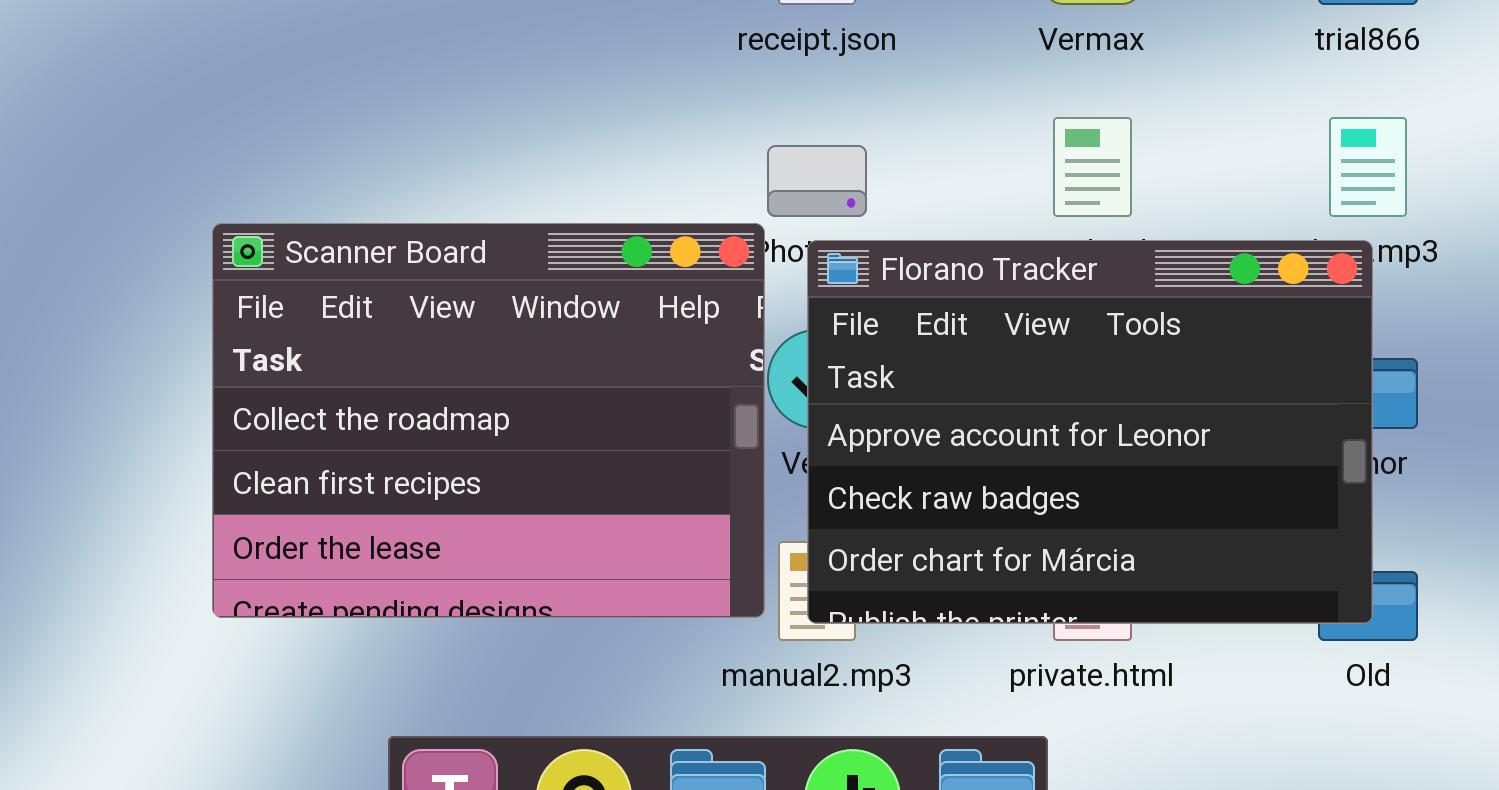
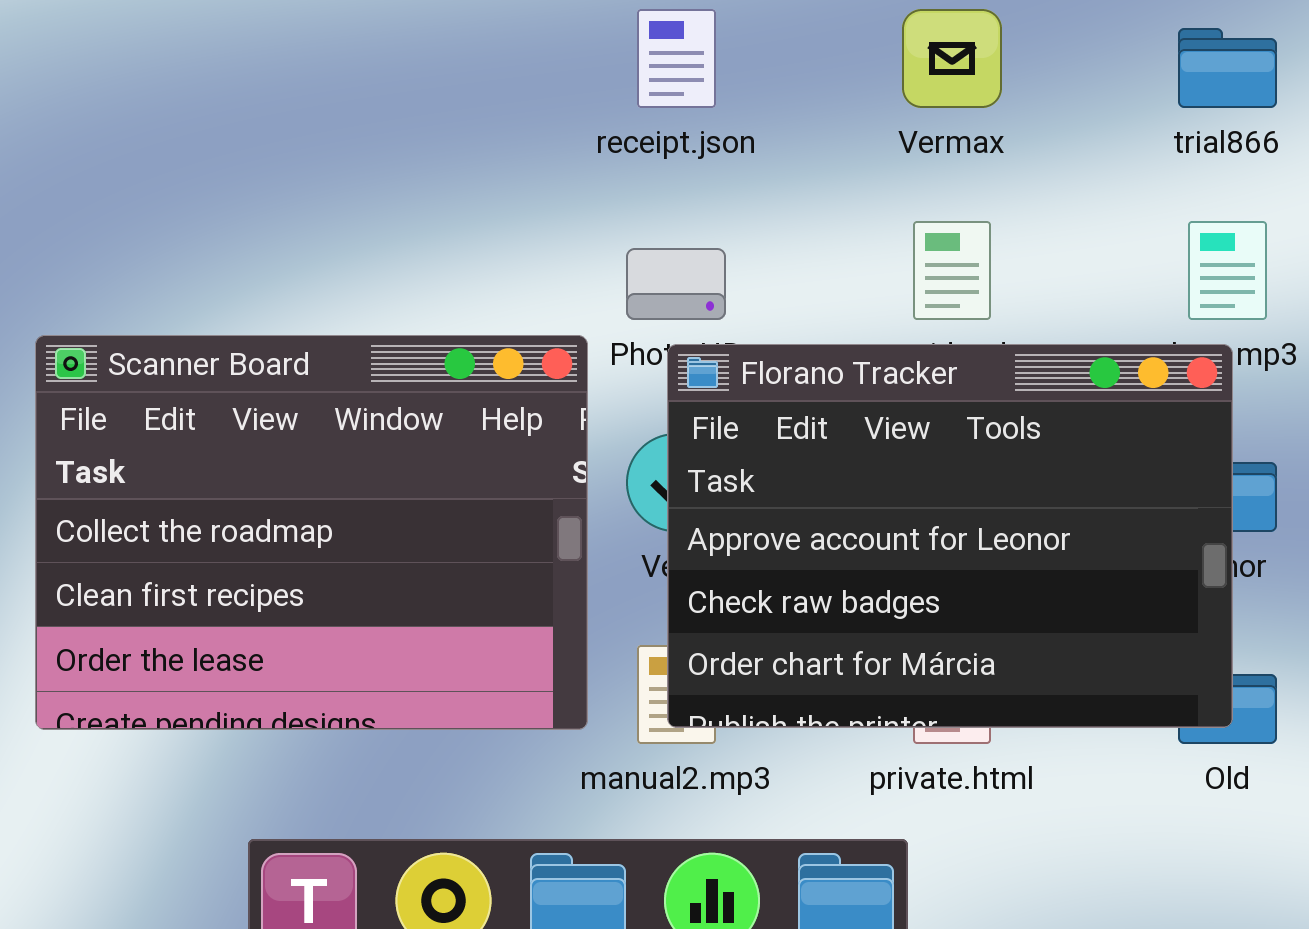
Scanner Board: [212,223,765,618] -> [35,335,588,730], moved

